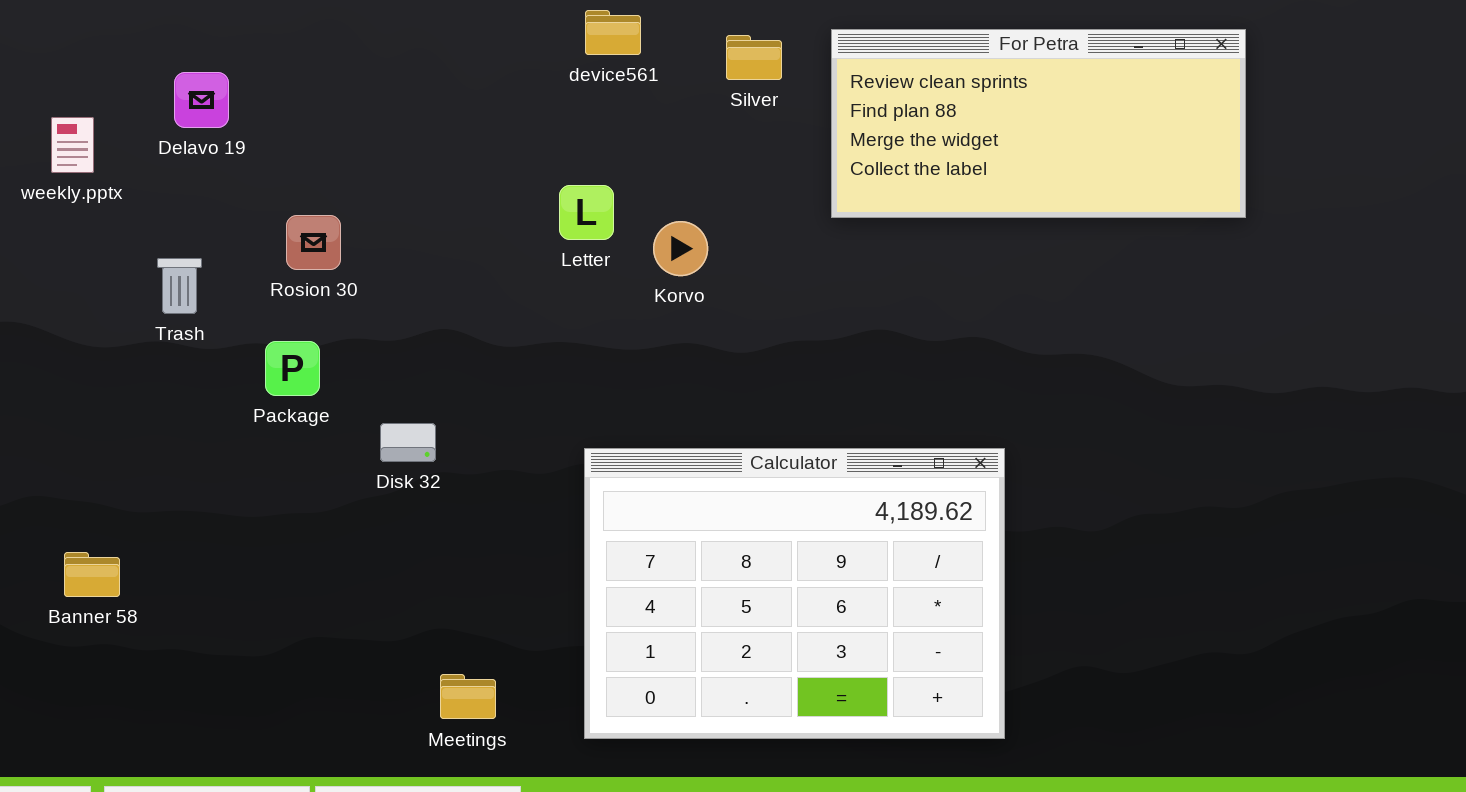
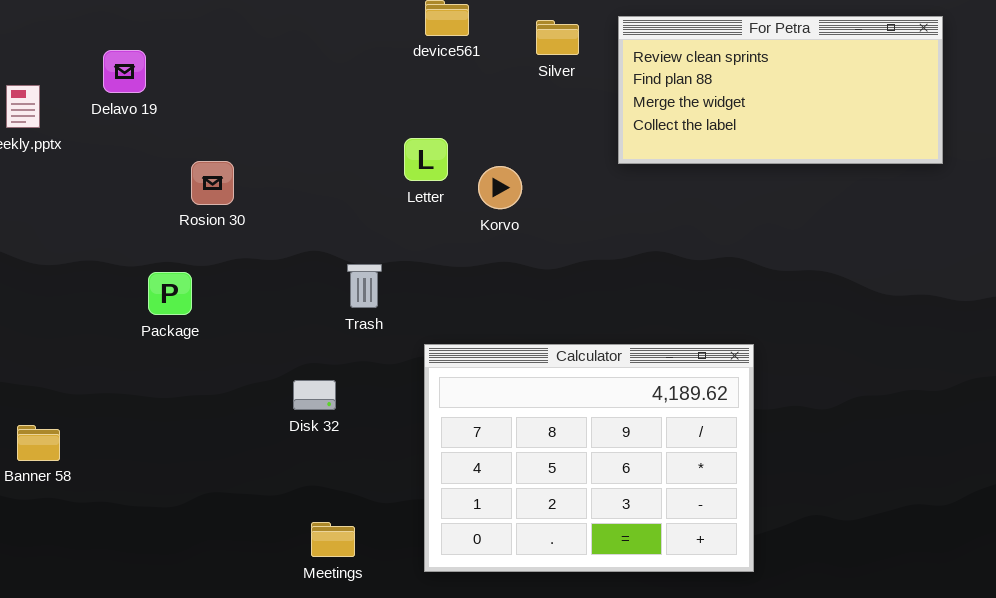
Trash: [157,258,202,314] -> [347,264,382,308], moved
Package: [265,341,320,396] -> [148,272,192,315], moved
Disk 32: [380,423,436,462] -> [293,380,336,410], moved

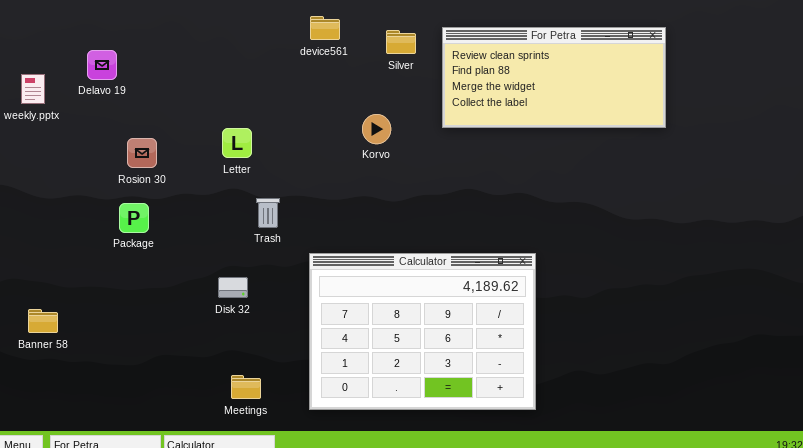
Letter: [404,138,448,181] -> [222,128,252,158], moved
Rosion 30: [191,161,234,205] -> [127,138,157,168], moved
Korvo: [478,166,522,209] -> [362,114,391,144], moved

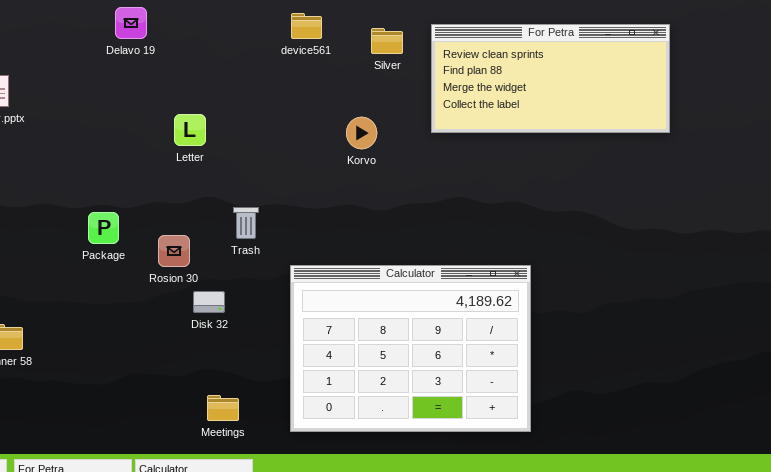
Delavo 19: [87,50,117,80] -> [115,7,147,39], moved
Letter: [222,128,252,158] -> [174,114,206,146], moved
Rosion 30: [127,138,157,168] -> [158,235,190,267], moved

